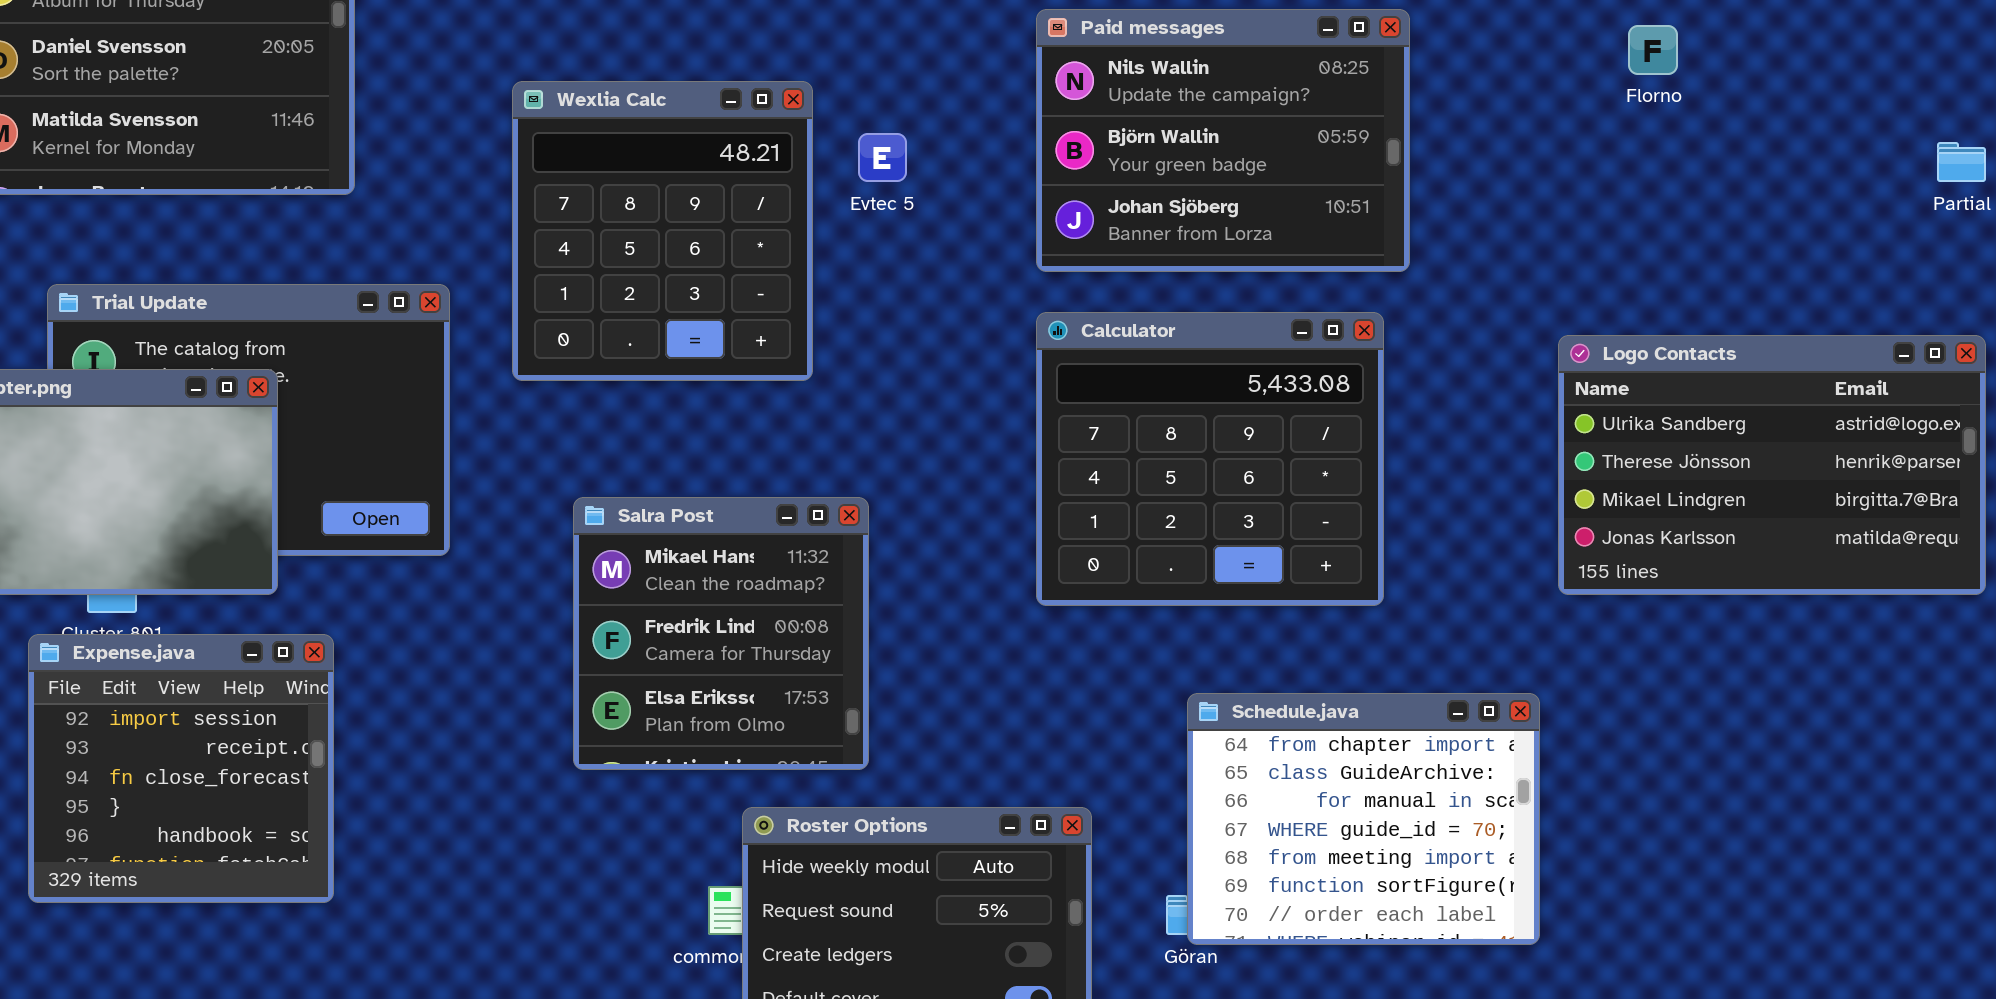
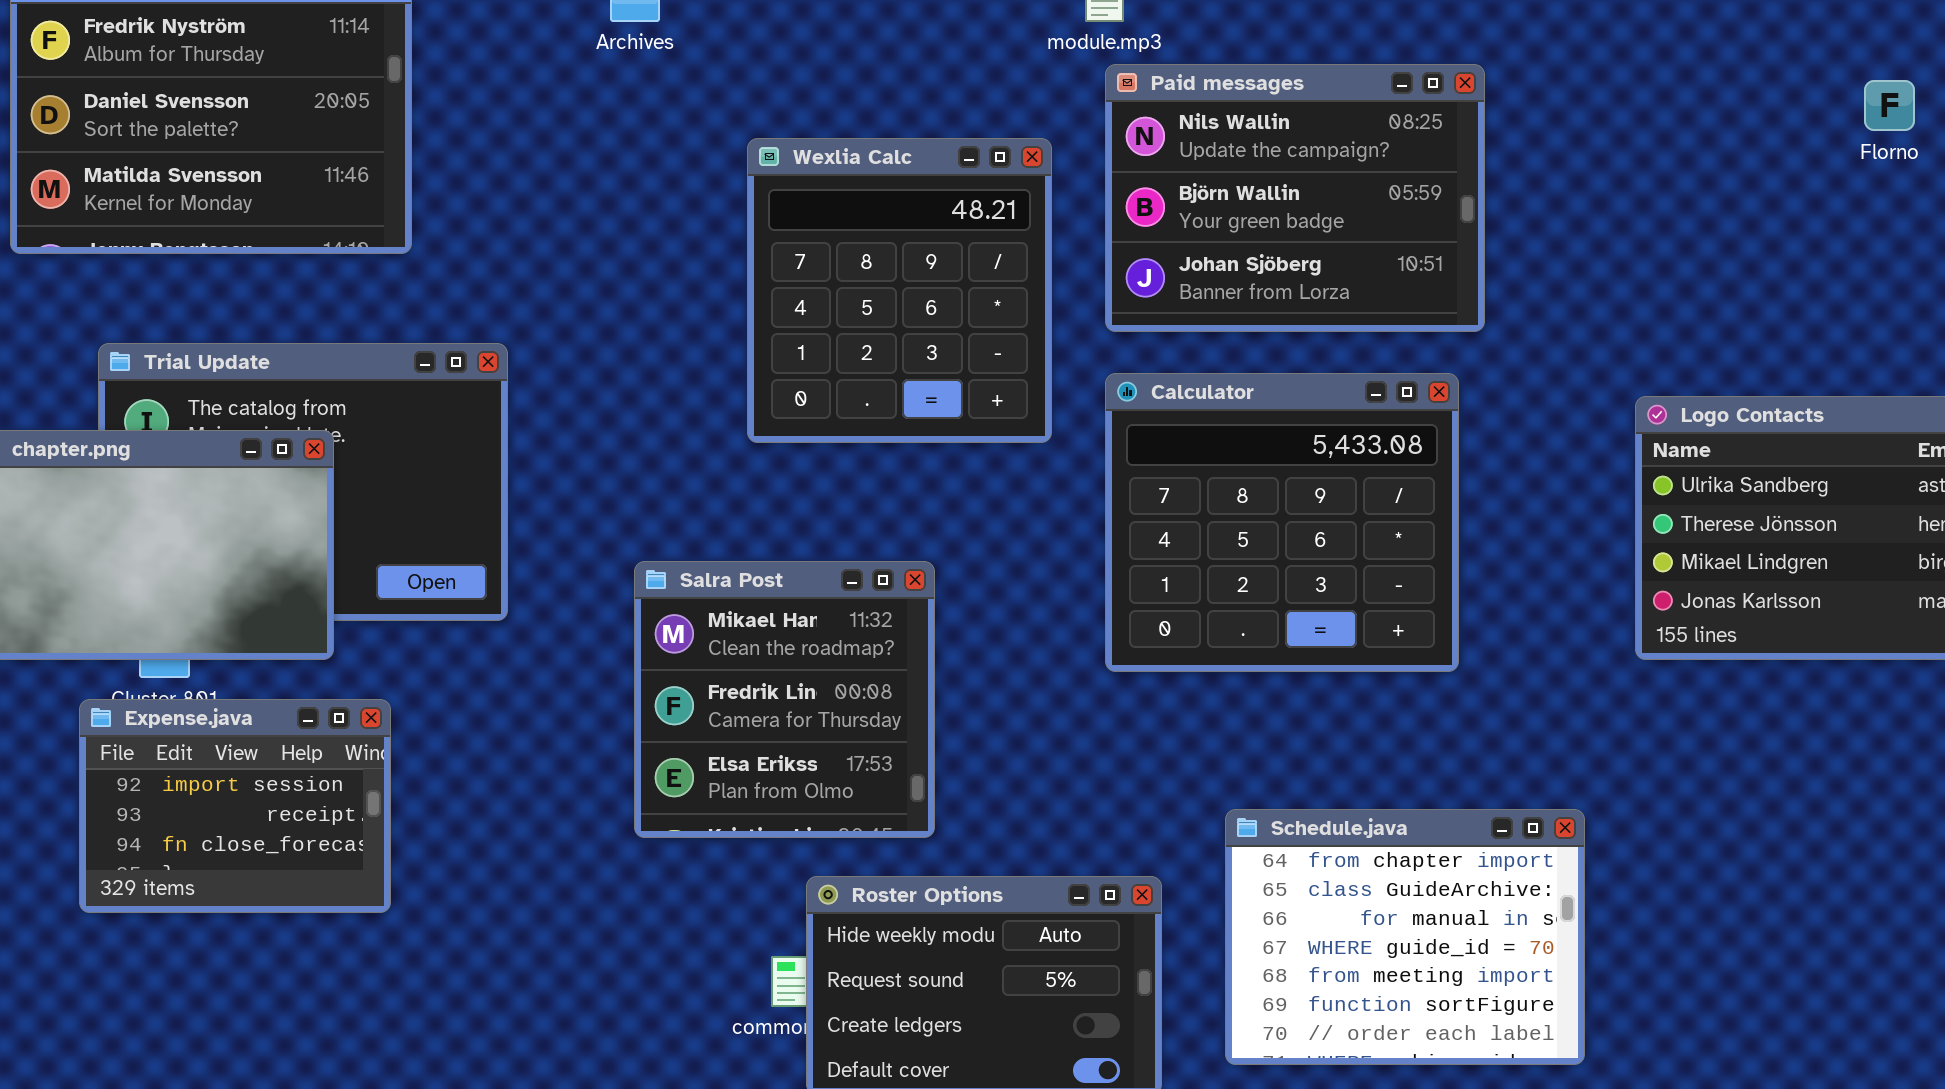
Florno: [1628,25,1678,75] -> [1864,80,1915,131], moved
Wexlia Calc: [512,81,813,381] -> [747,138,1052,443], moved
Expense.java: [28,634,334,903] -> [79,699,391,913], resized
Schedule.java: [1187,693,1540,945] -> [1225,809,1585,1065], moved

